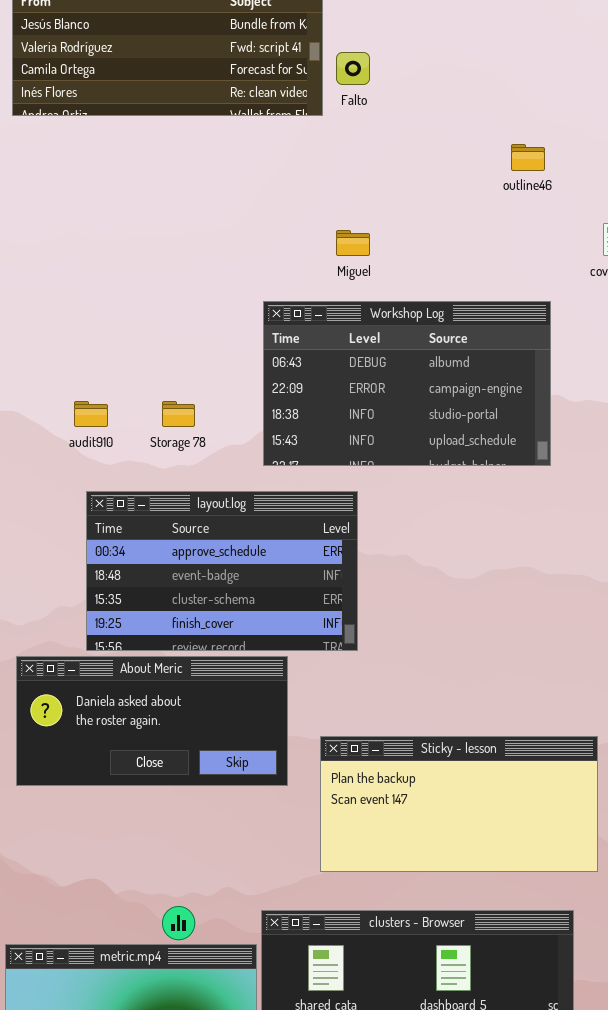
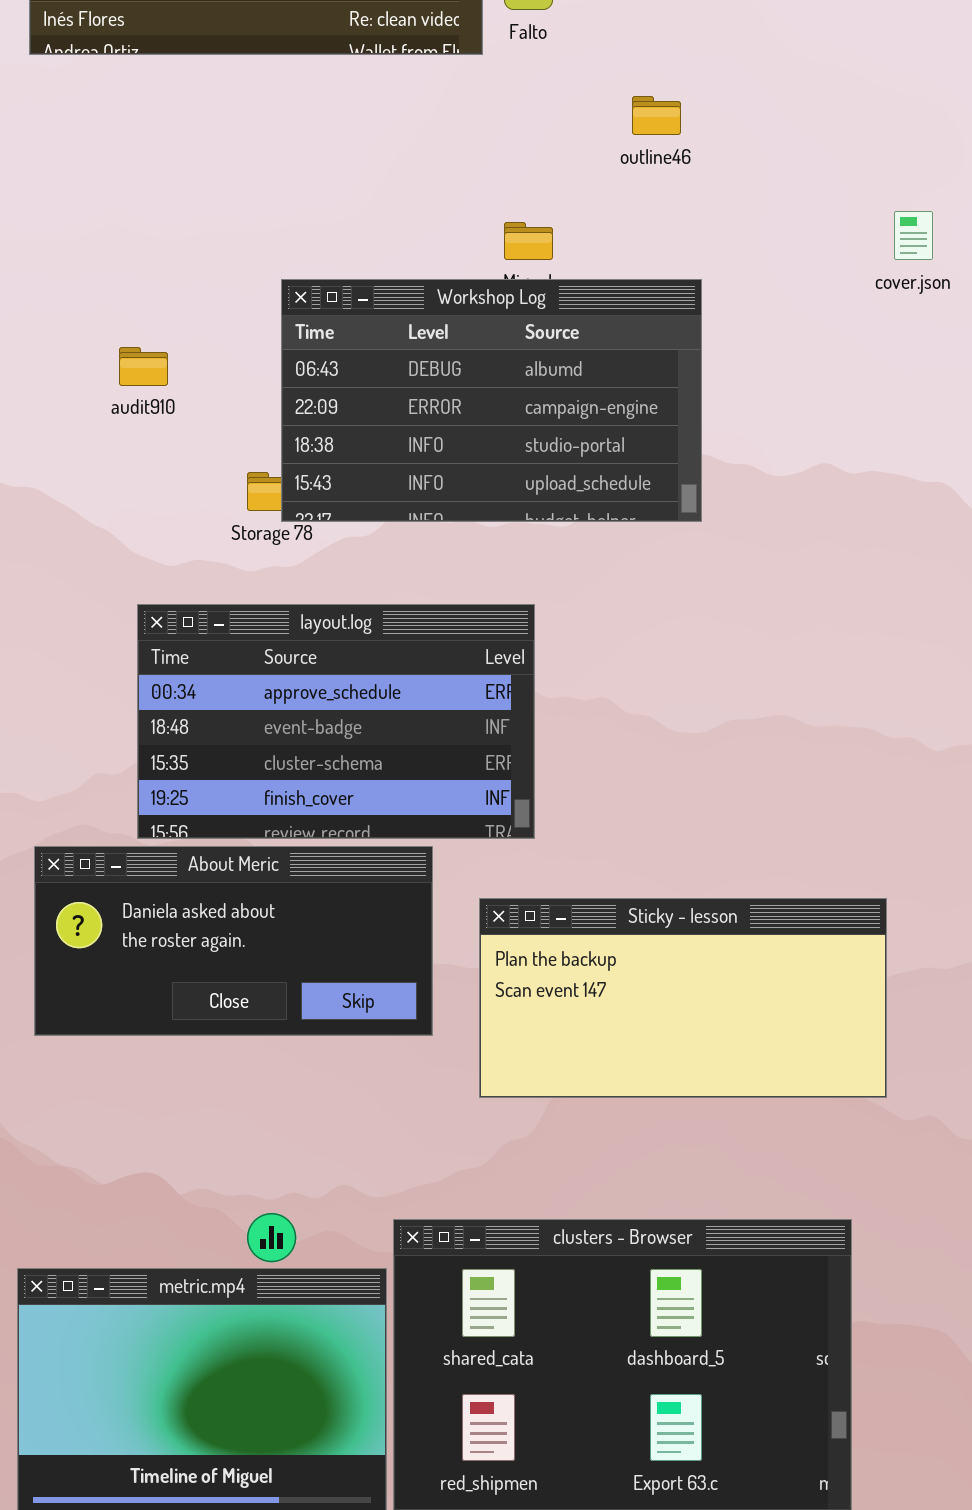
outline46: [511,144,545,171] -> [632,96,681,135], moved
Workshop Log: [263,301,551,466] -> [281,279,702,522], moved
audit910: [74,401,108,427] -> [119,347,168,386], moved
Sticky - lesson: [320,736,598,872] -> [479,898,887,1098], moved

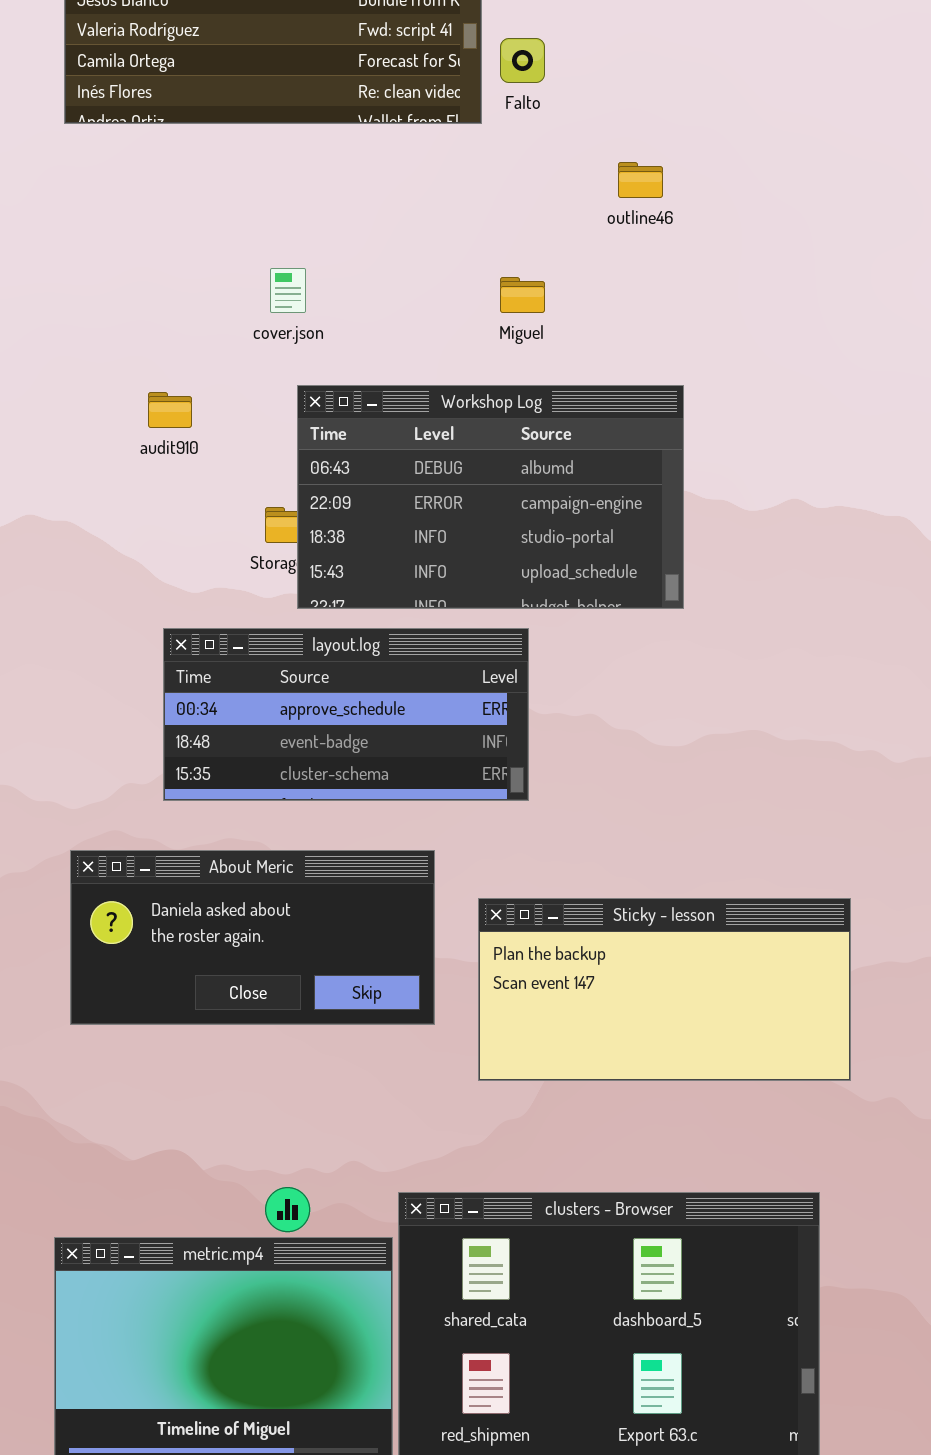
cover.json: [894,211,933,260] -> [270,268,306,313], moved
Workshop Log: [281,279,702,522] -> [297,385,684,609], moved
layout.log: [137,604,535,839] -> [163,628,529,801], resized

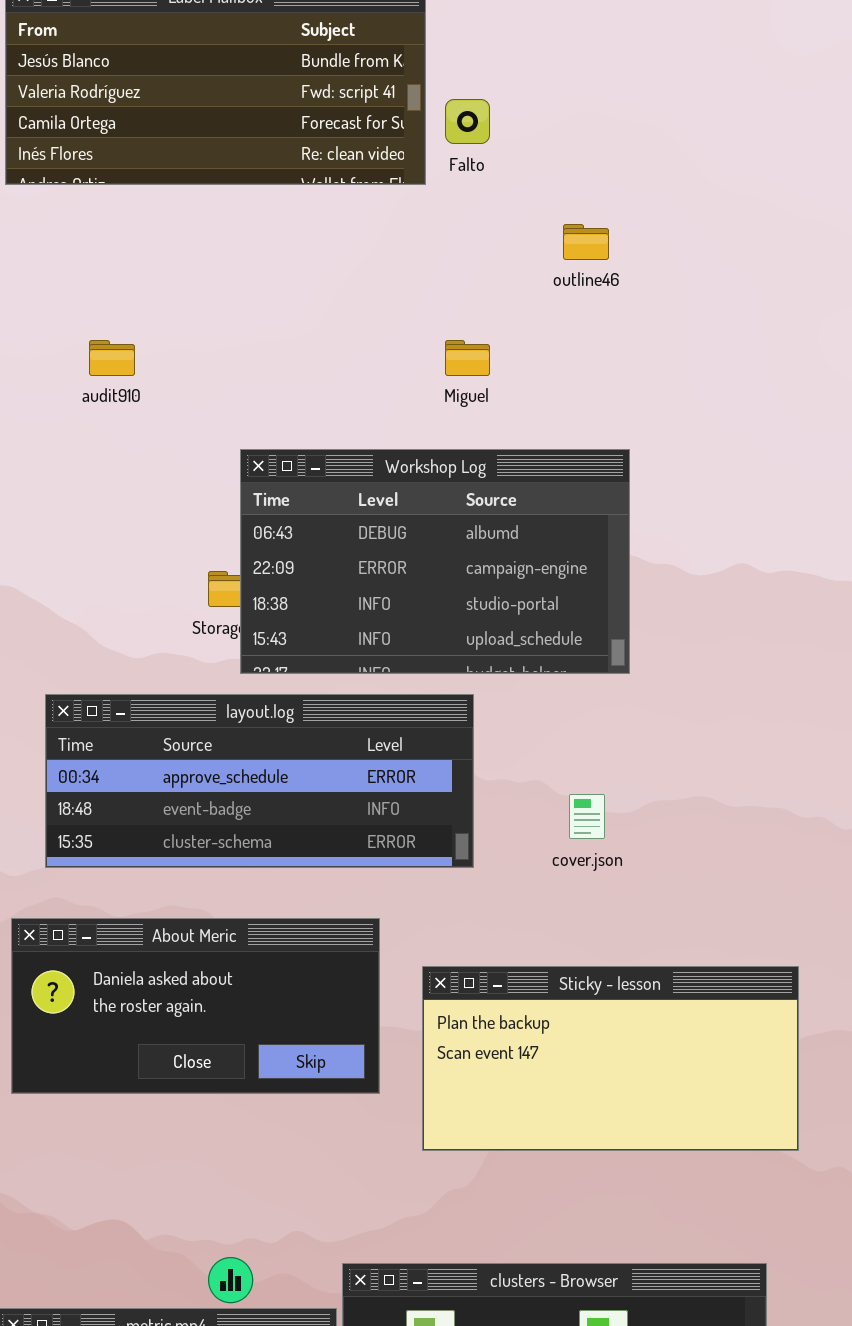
cover.json: [270,268,306,313] -> [569,794,605,839], moved
audit910: [148,392,192,428] -> [89,340,135,376], moved
layout.log: [163,628,529,801] -> [45,694,474,868], resized

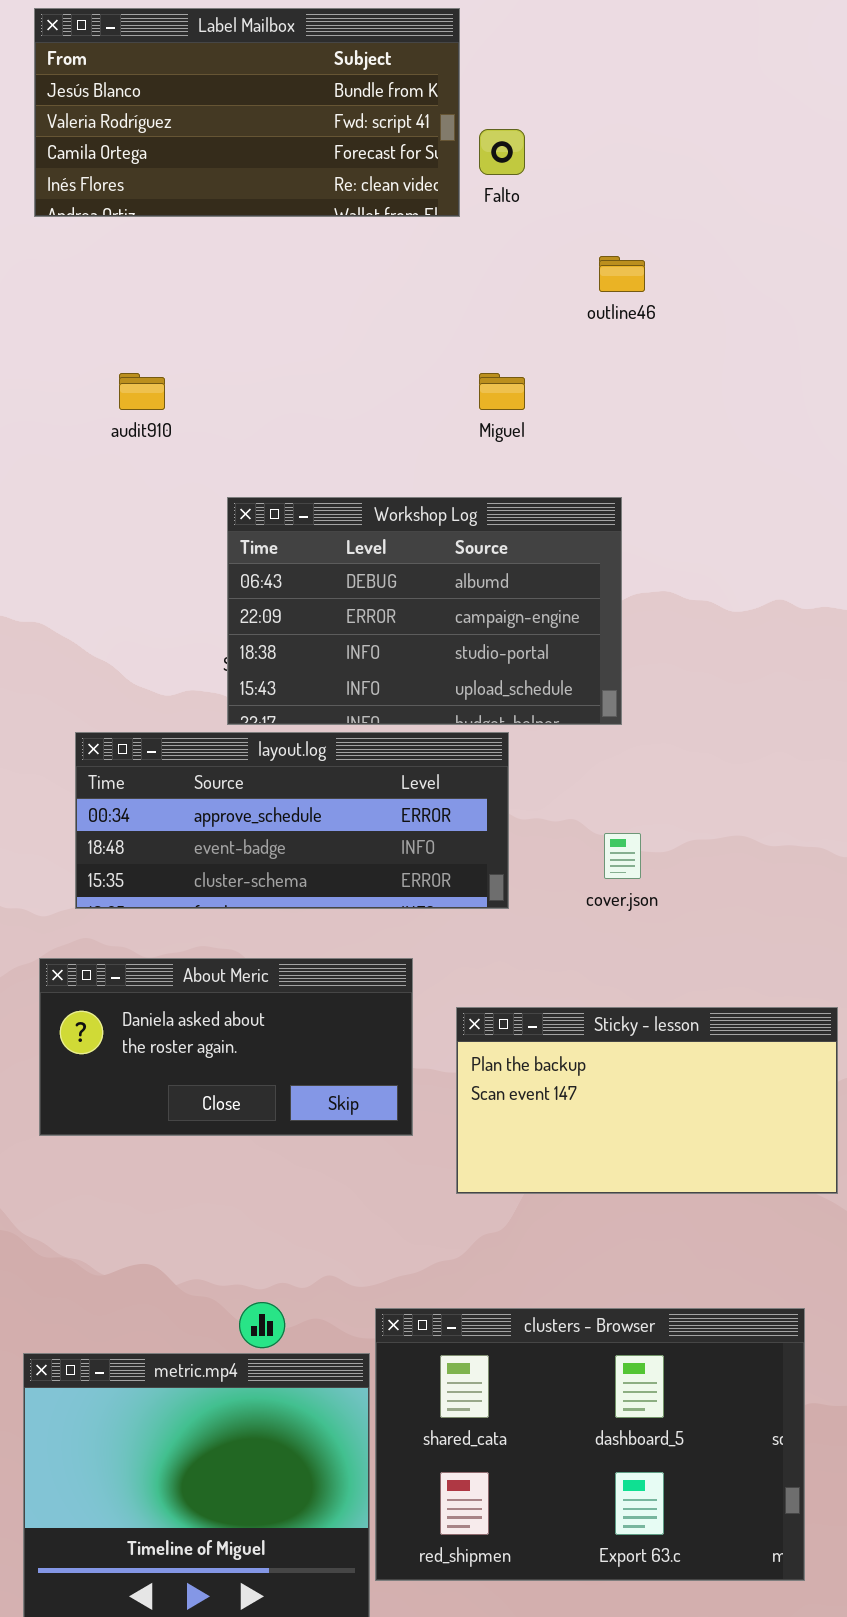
Workshop Log: [240,449,630,674] -> [227,497,622,725], moved

